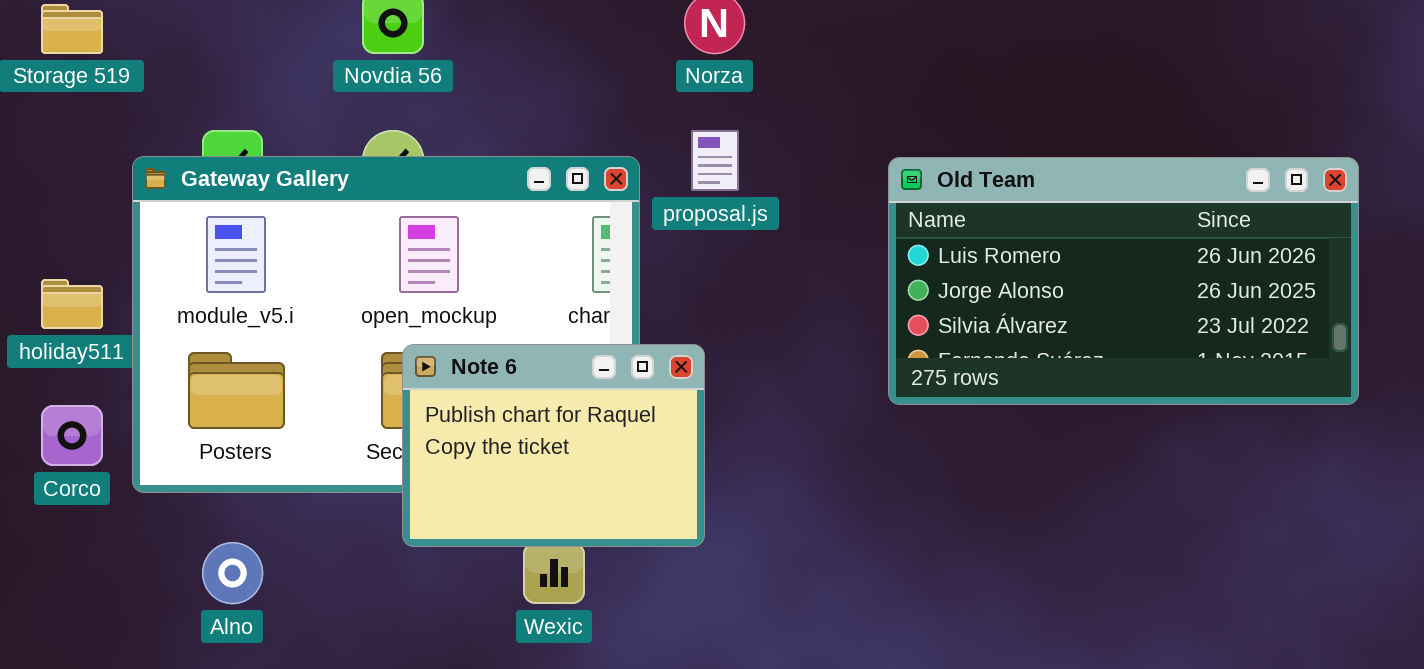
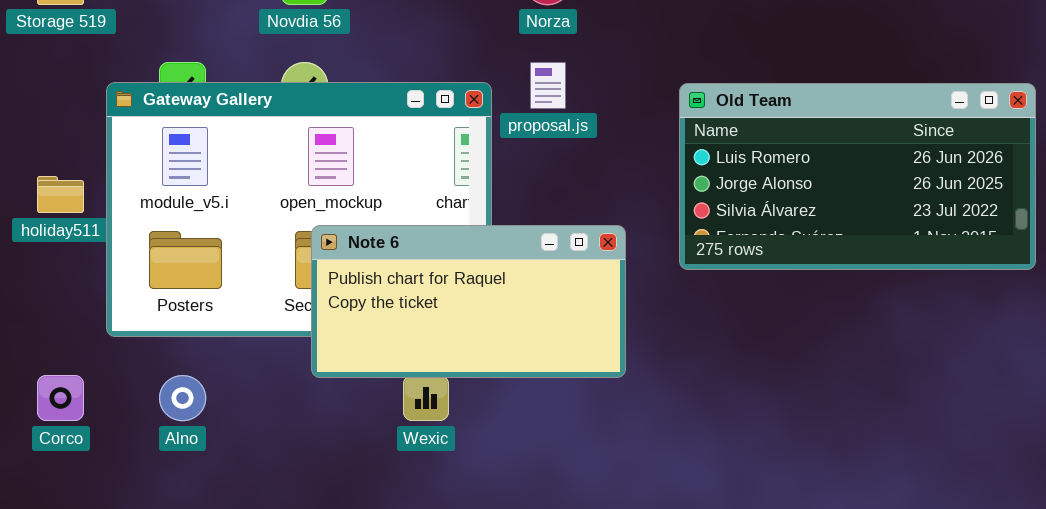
Note 6: [402,344,705,547] -> [311,225,626,378], resized
Corco: [41,405,103,466] -> [37,375,84,421], moved

